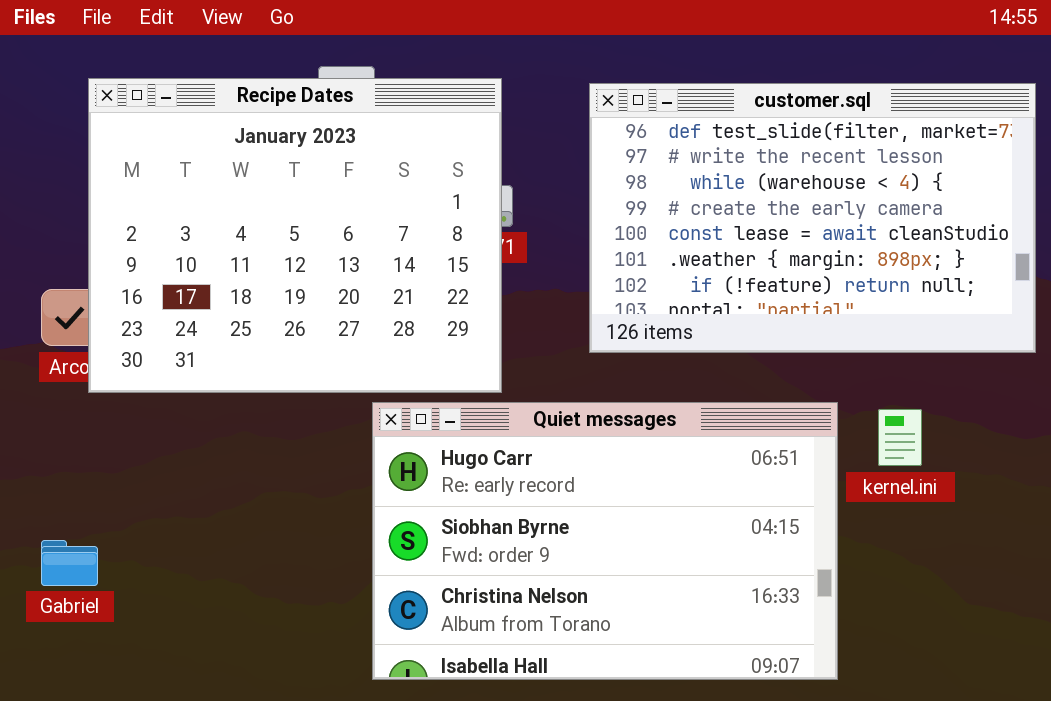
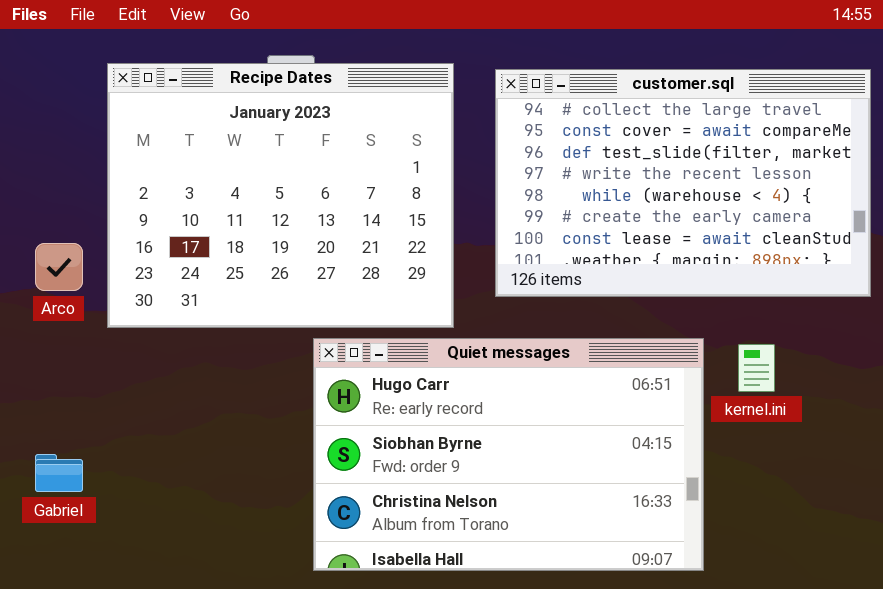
Recipe Dates: [88,78,502,393] -> [107,63,454,328], moved
customer.sql: [589,83,1036,353] -> [495,69,871,297], scrolled up 2 rows

